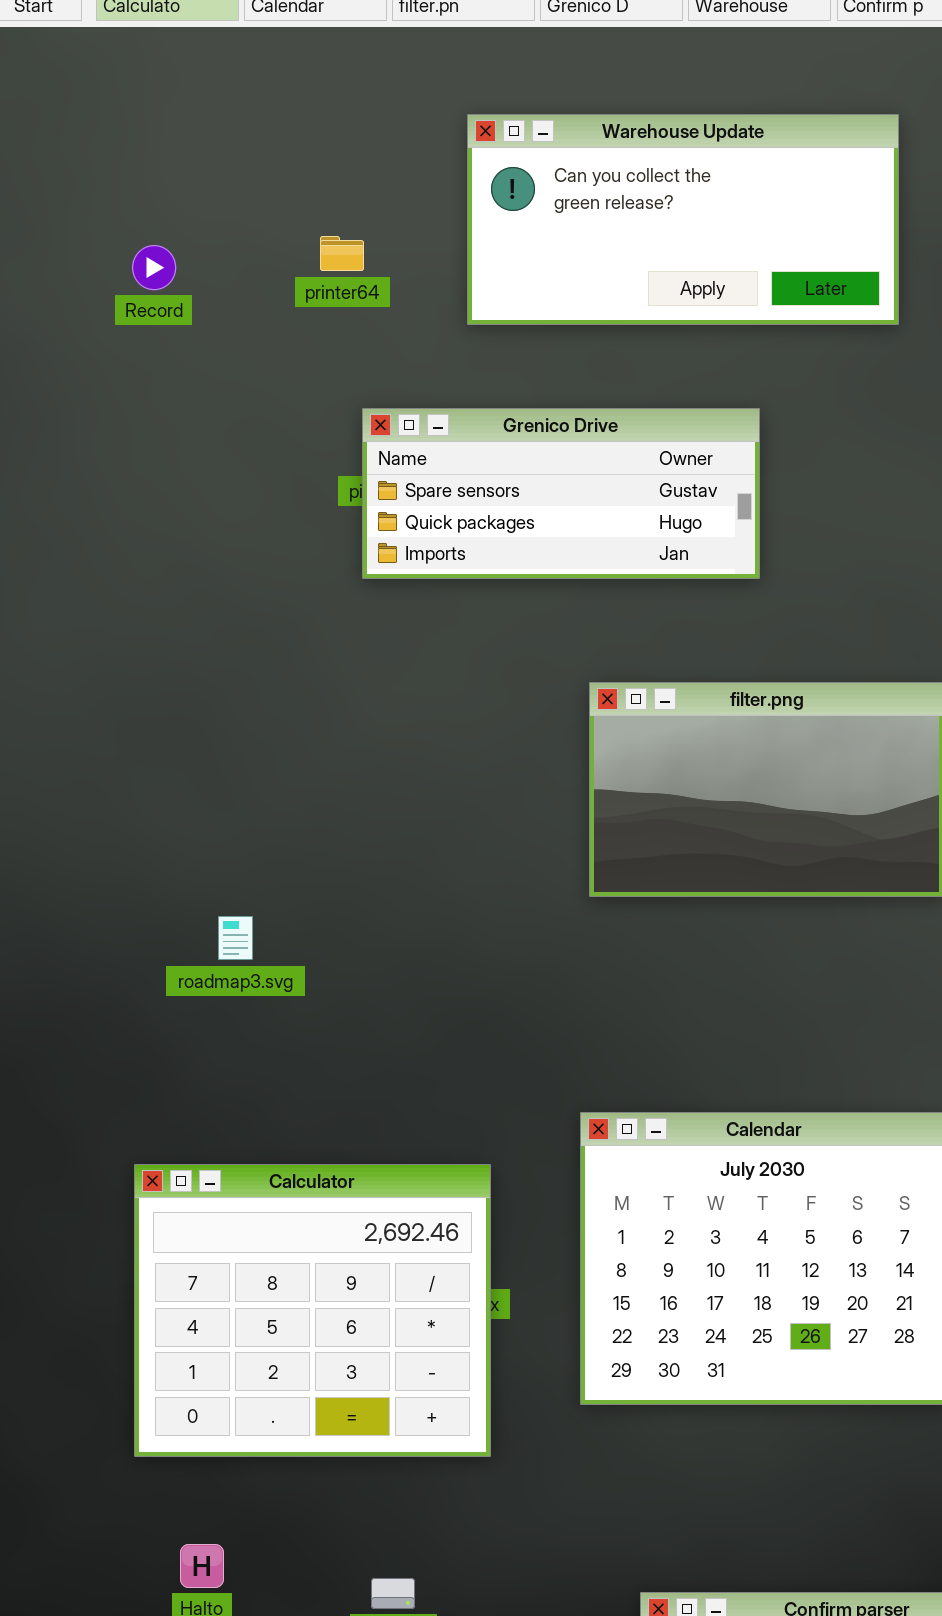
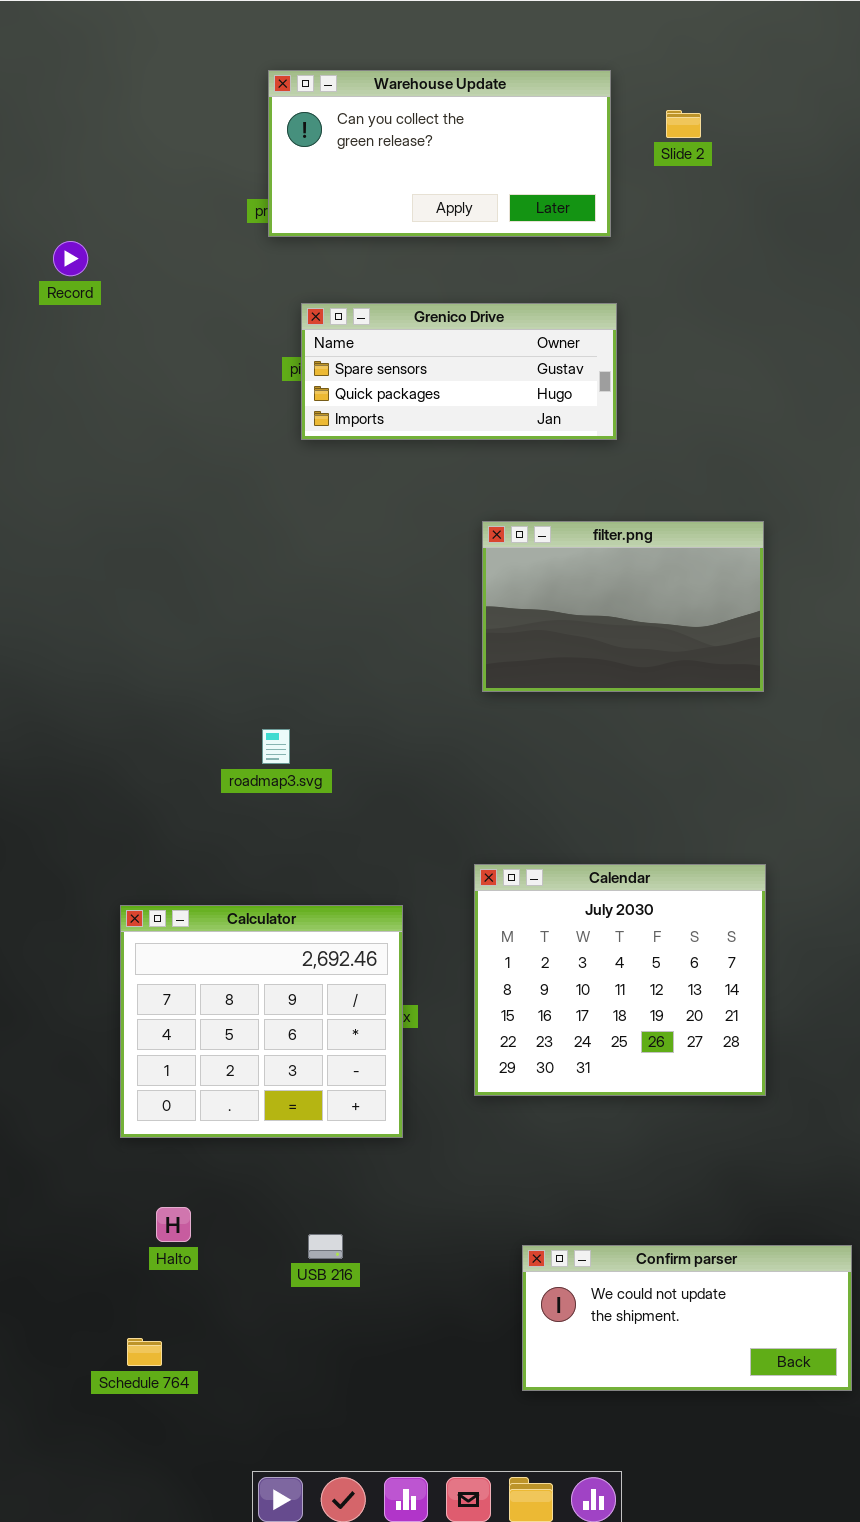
Warehouse Update: [467,114,899,325] -> [268,70,611,237], moved
Record: [132,245,176,290] -> [53,241,88,276], moved
roadmap3.svg: [218,916,253,960] -> [262,729,290,764], moved

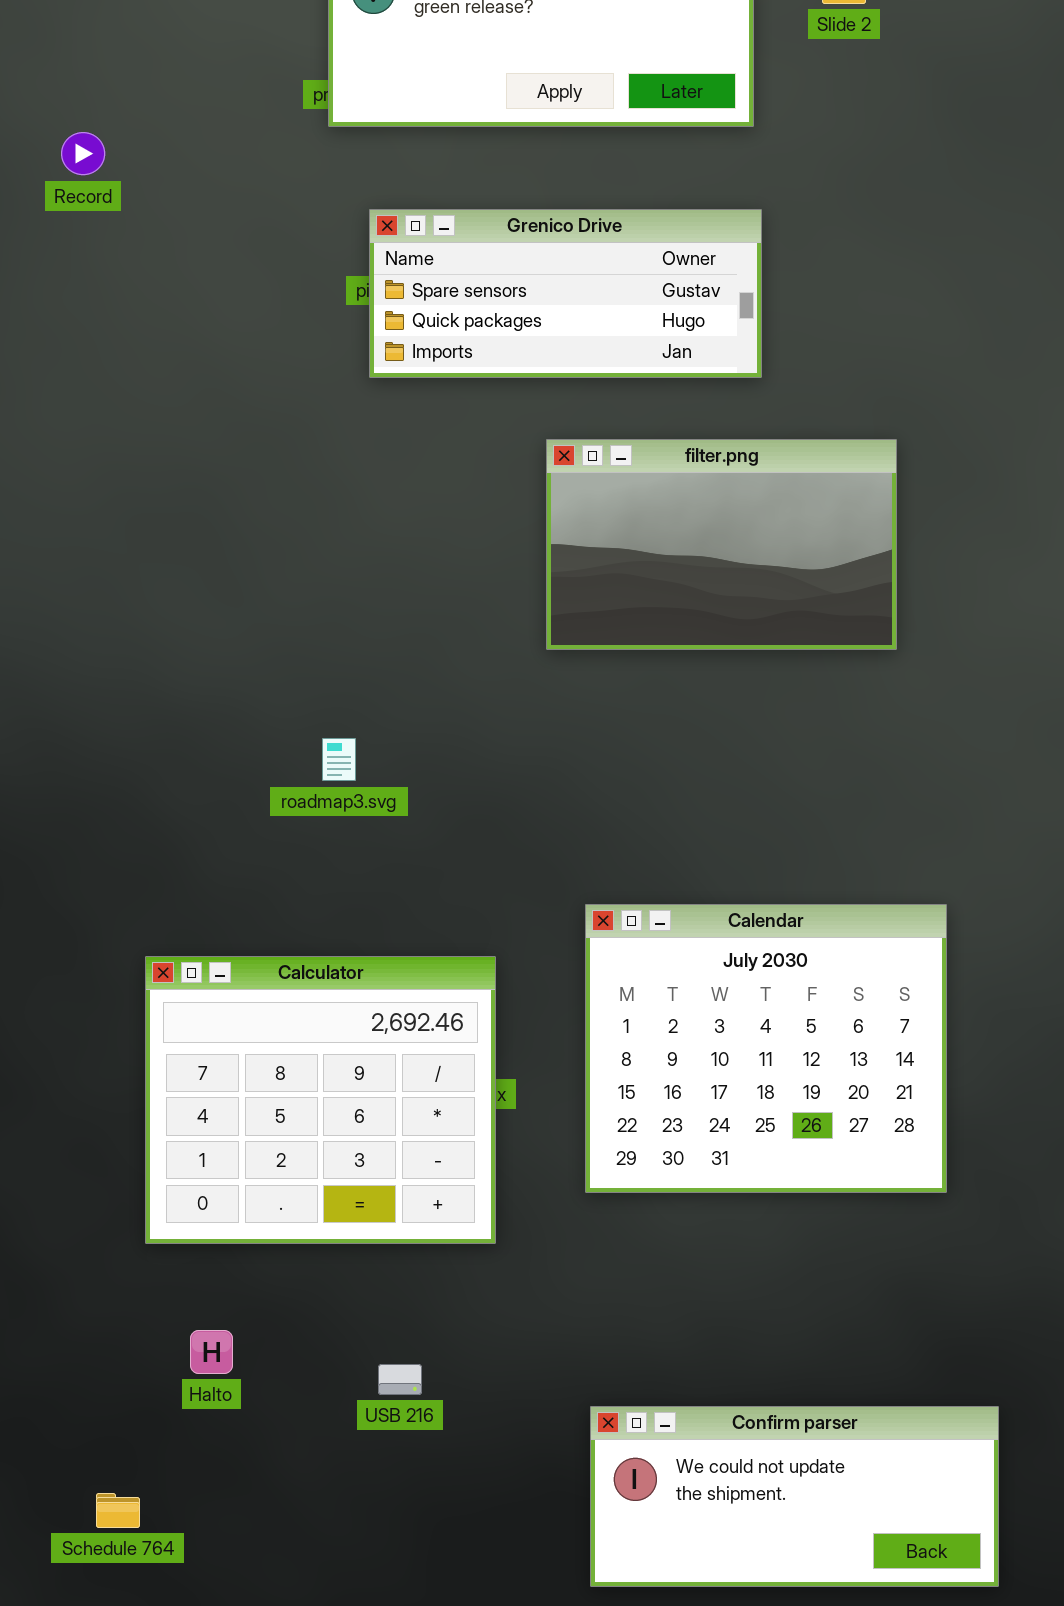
filter.png: [482,521,764,692] -> [546,439,897,650], moved
Confirm parser: [522,1245,852,1391] -> [590,1406,999,1587], moved
Schedule 764: [127,1338,162,1366] -> [96,1493,140,1528], moved

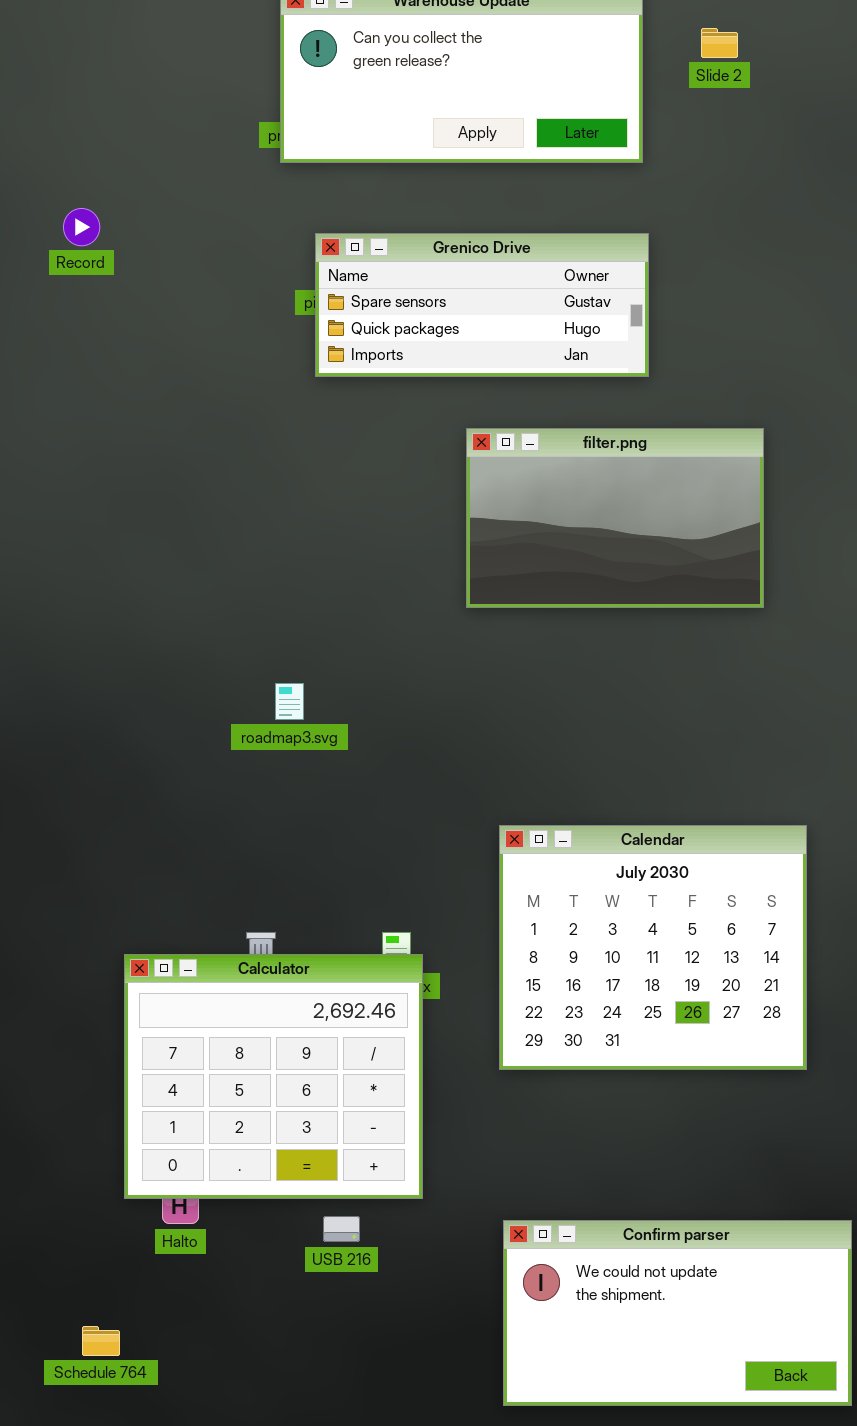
Record: [61,132,105,175] -> [63,208,100,246], moved
Calculator: [145,956,496,1244] -> [124,954,423,1199], moved
Confirm parser: [590,1406,999,1587] -> [503,1220,852,1406], resized

